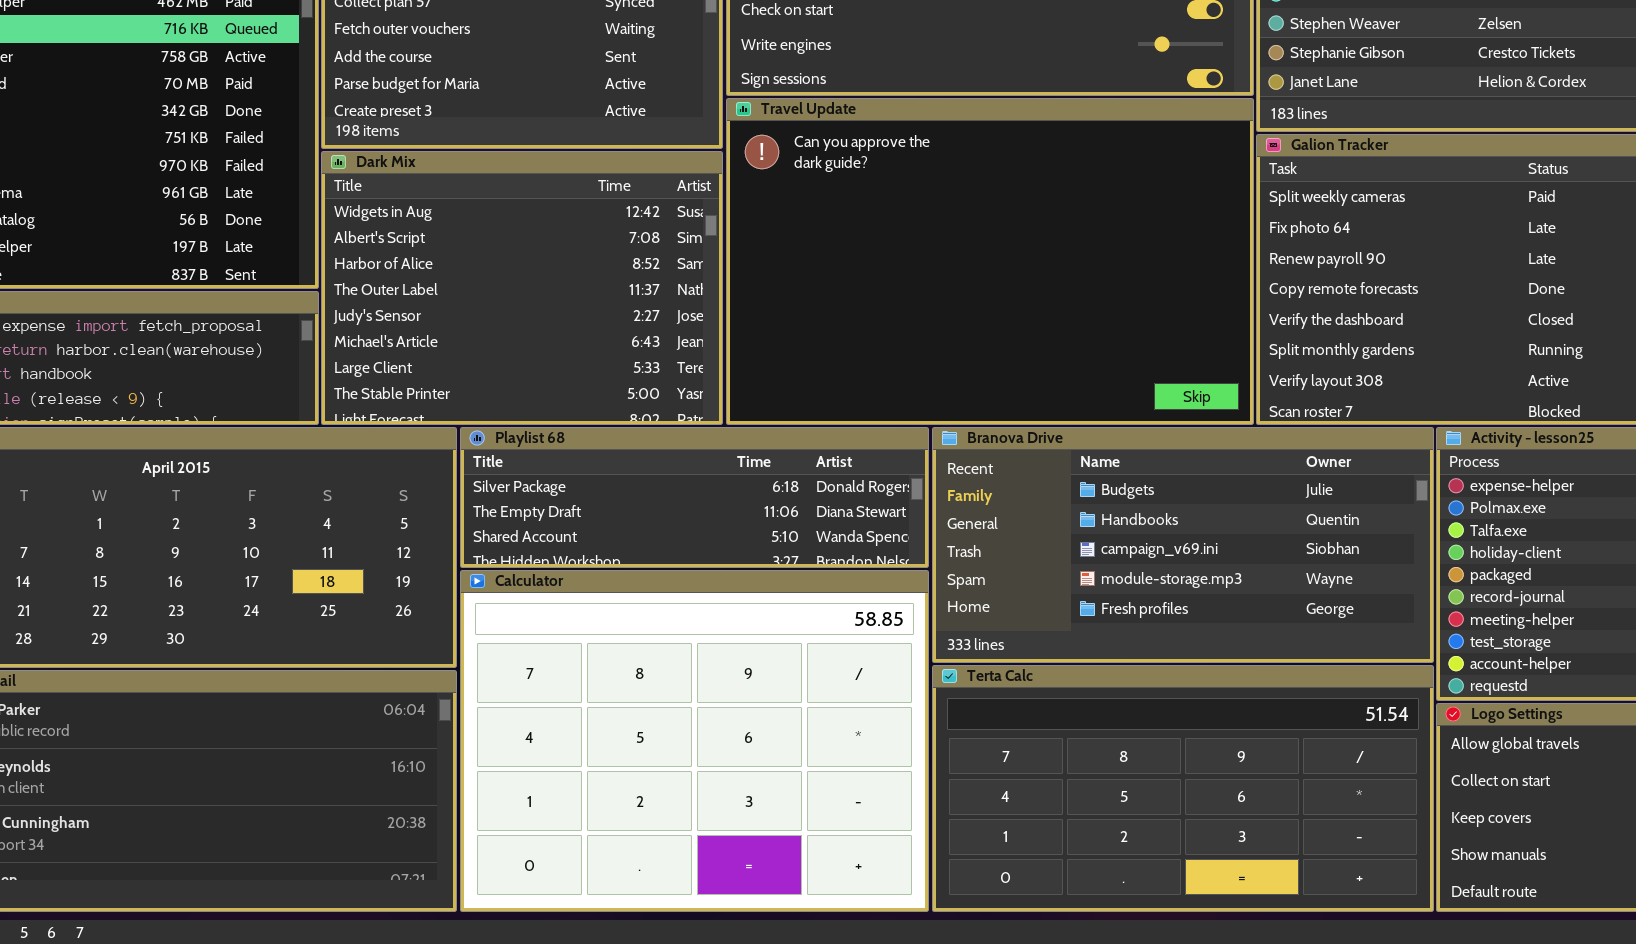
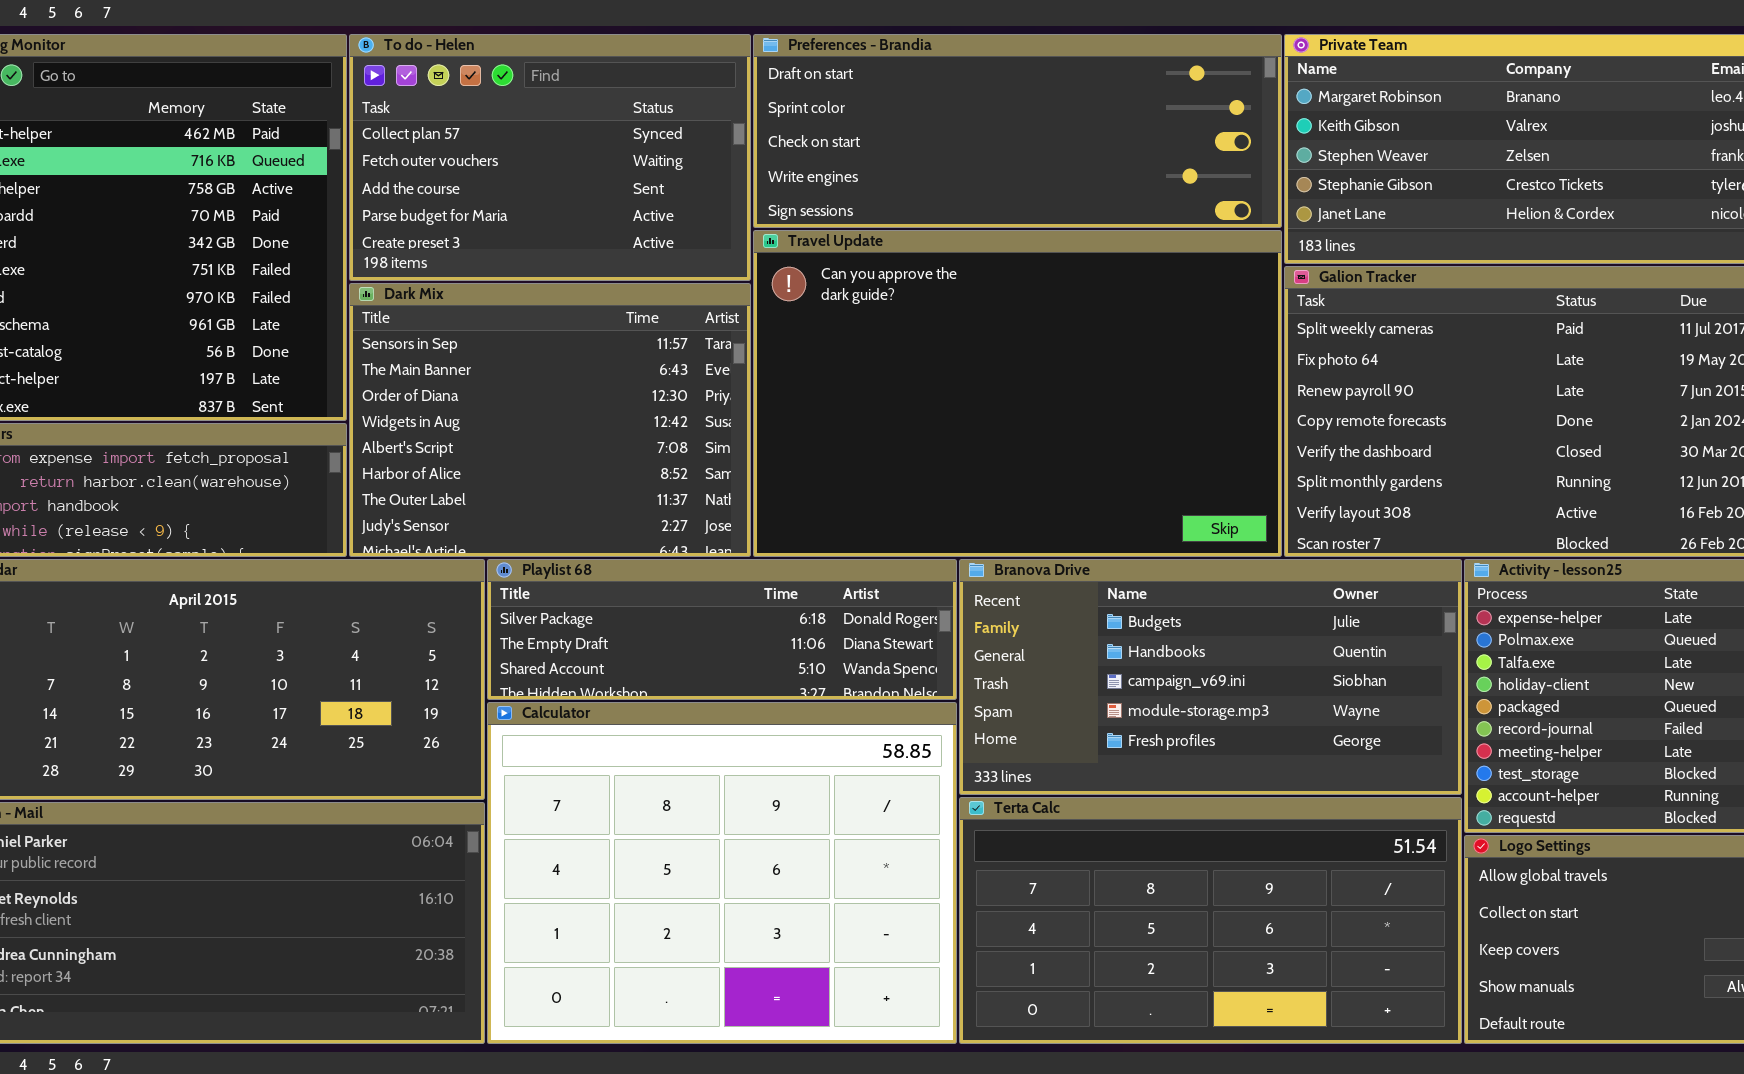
Dark Mix: [321,151,723,425] -> [349,283,751,557], scrolled up 3 rows

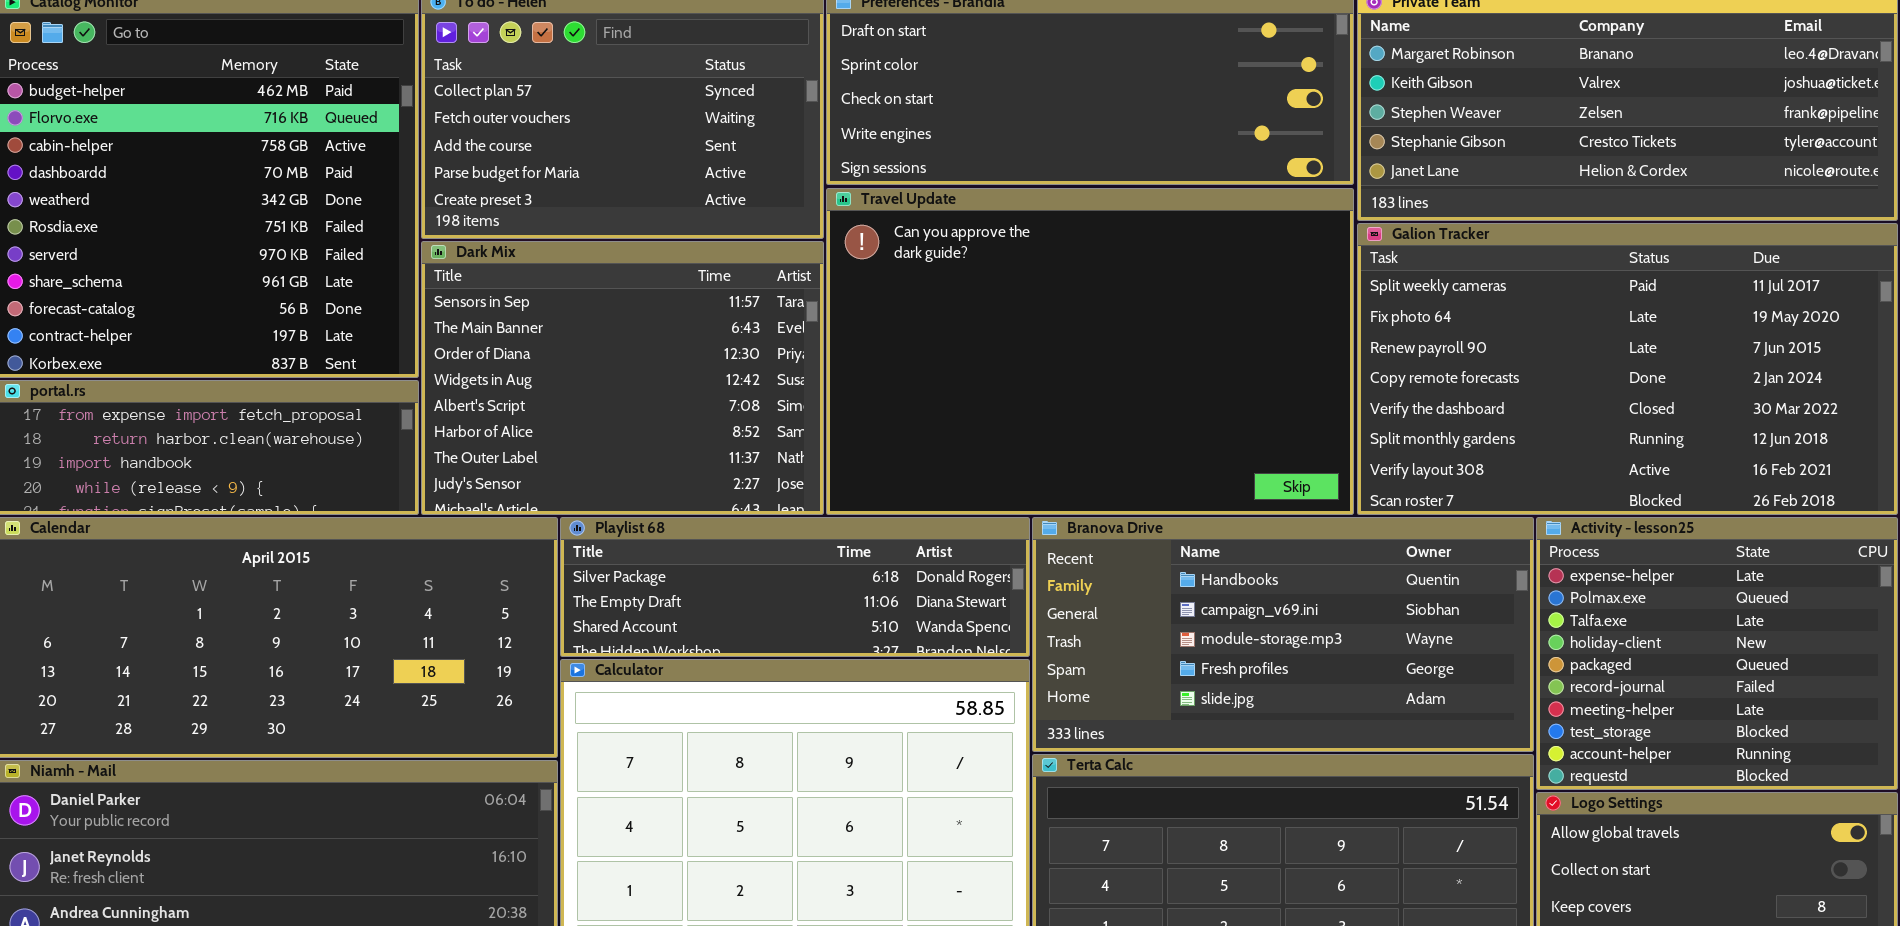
Branova Drive: [959,559,1462,795] -> [1032,517,1534,752], scrolled down 1 row

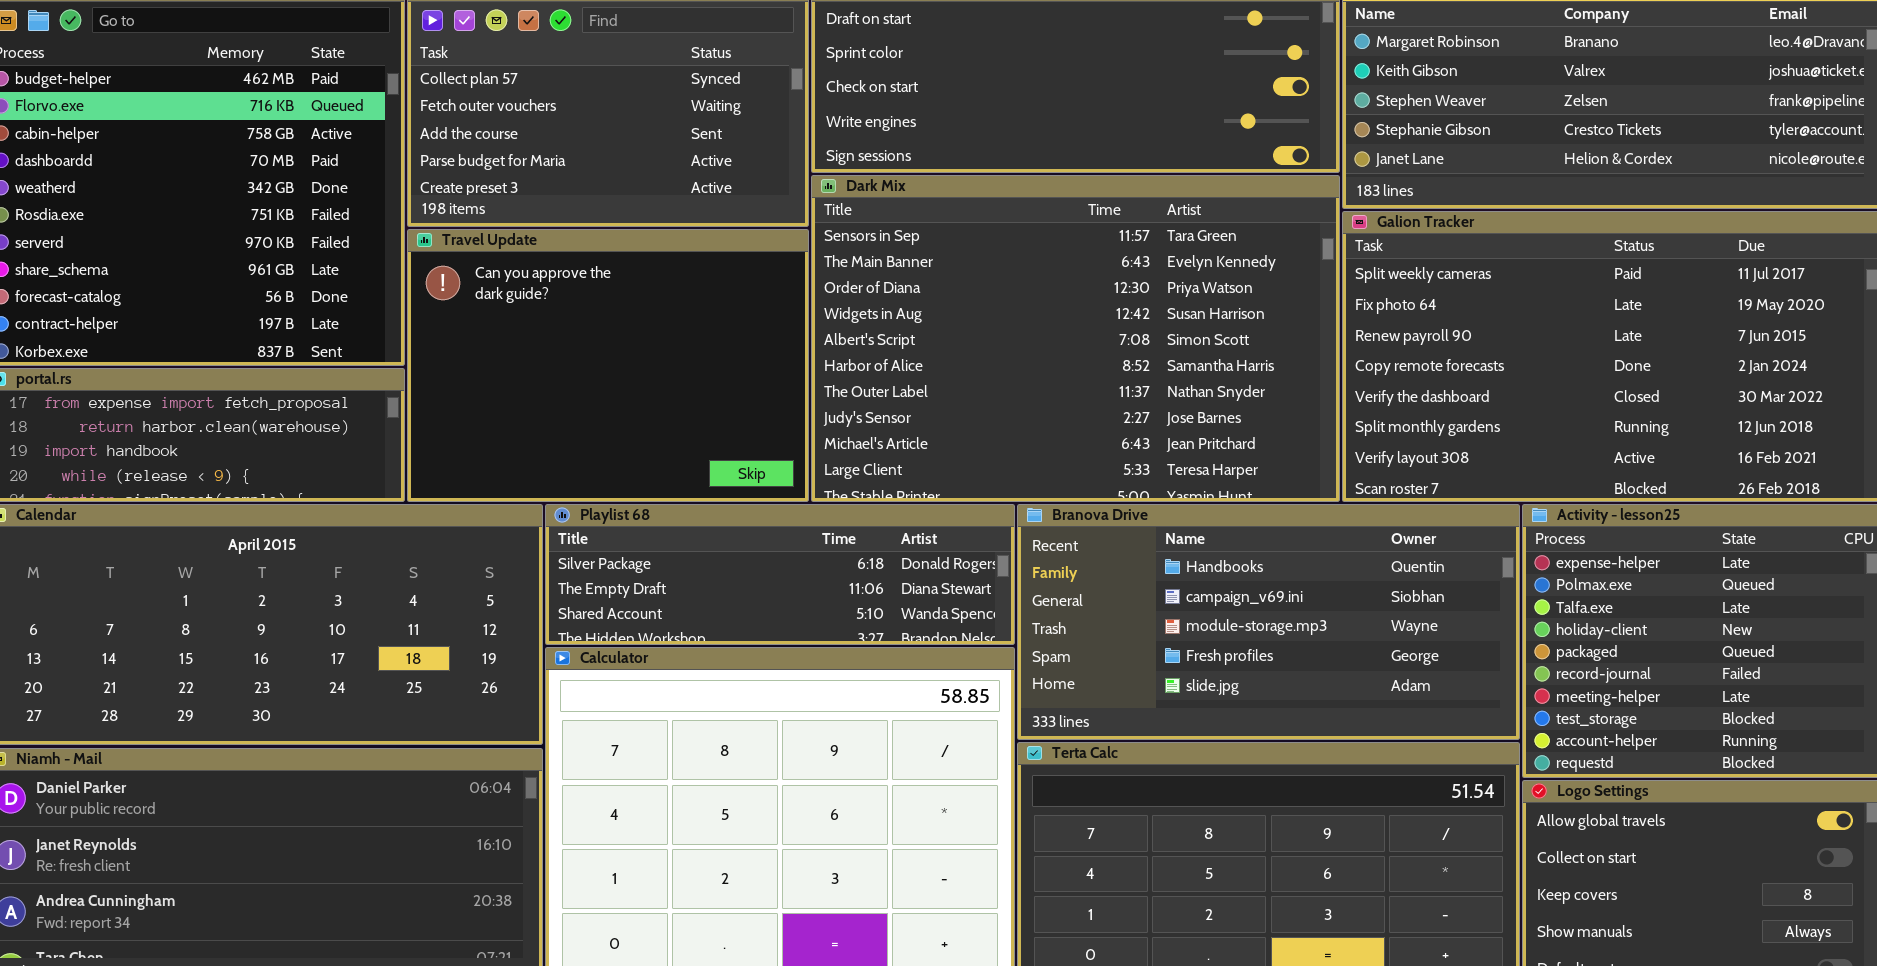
Travel Update: [826,188,1354,515] -> [407,229,809,502], moved, resized
Dark Mix: [421,241,824,515] -> [811,175,1340,502], moved, resized

